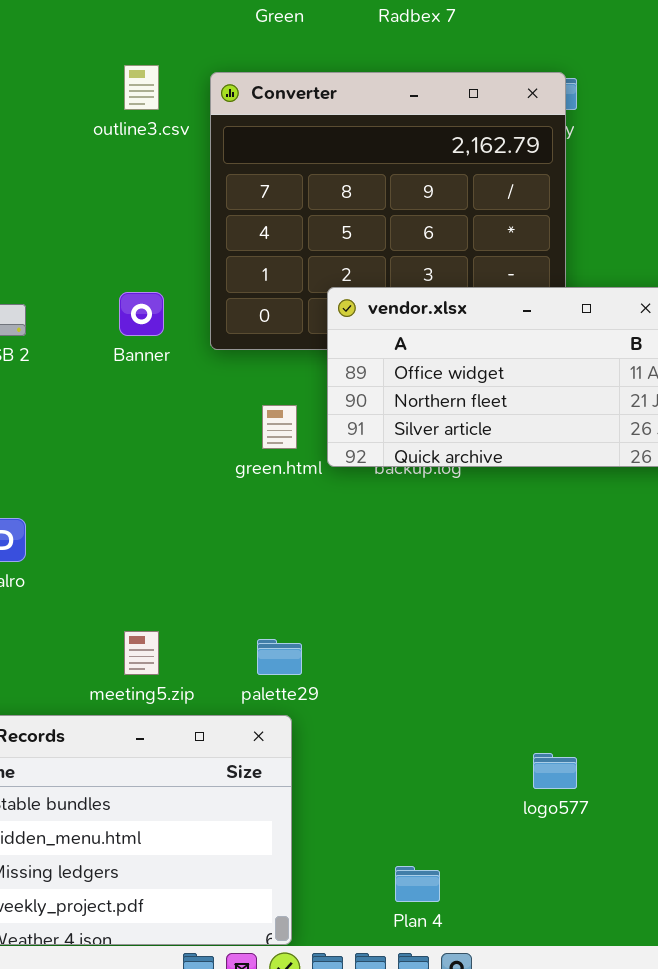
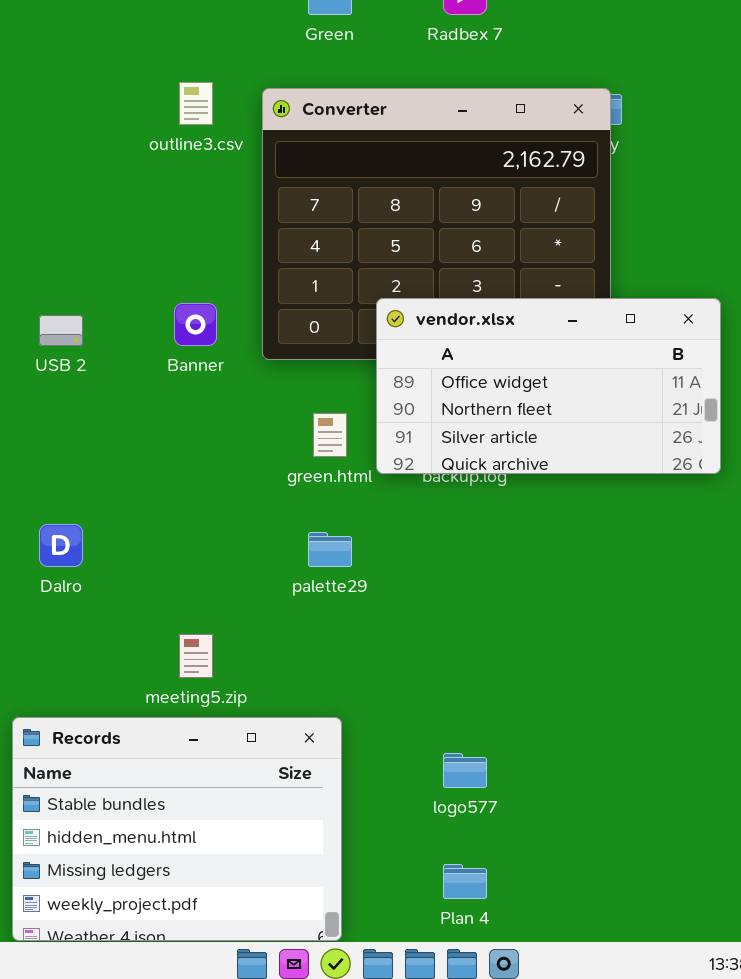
palette29: [257,639,302,675] -> [308,532,352,567], moved
logo577: [533,753,577,789] -> [443,753,487,788], moved

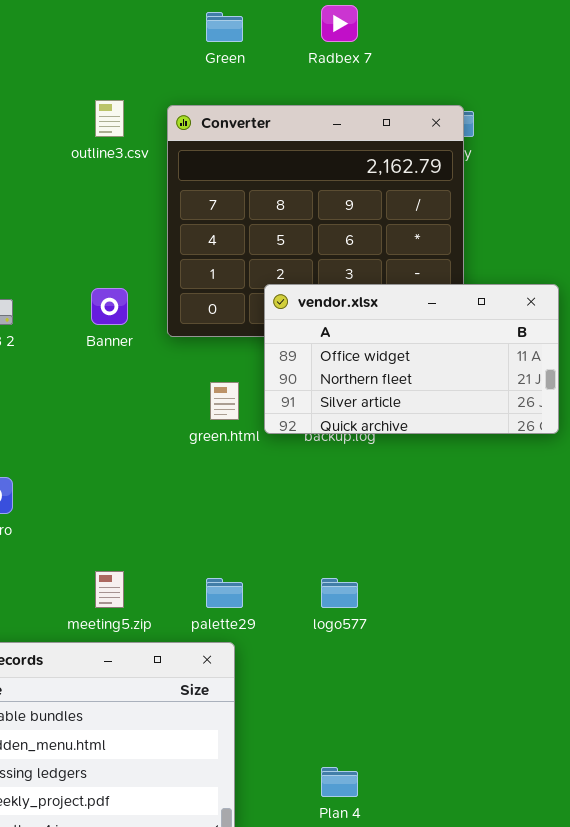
palette29: [308,532,352,567] -> [206,578,243,608], moved
logo577: [443,753,487,788] -> [321,578,358,608], moved

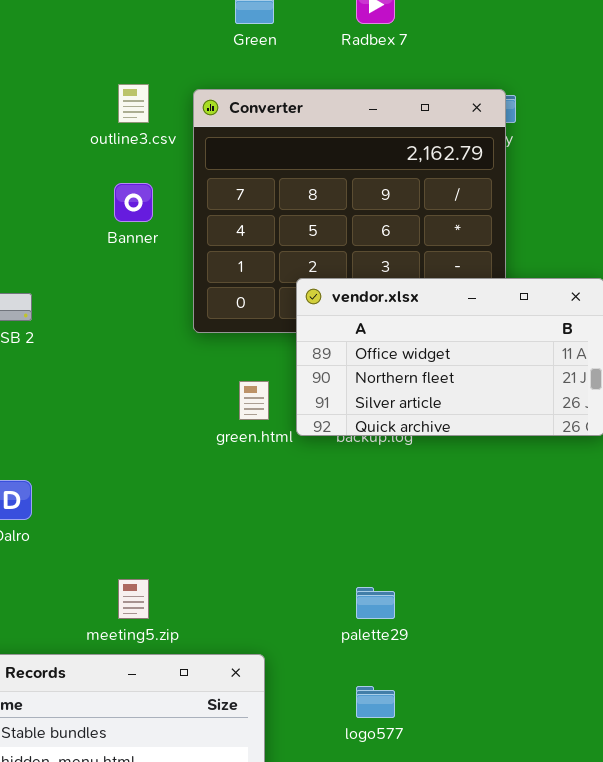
Banner: [91,288,128,325] -> [114,183,153,222], moved
palette29: [206,578,243,608] -> [356,587,395,619], moved
logo577: [321,578,358,608] -> [356,686,395,718], moved

